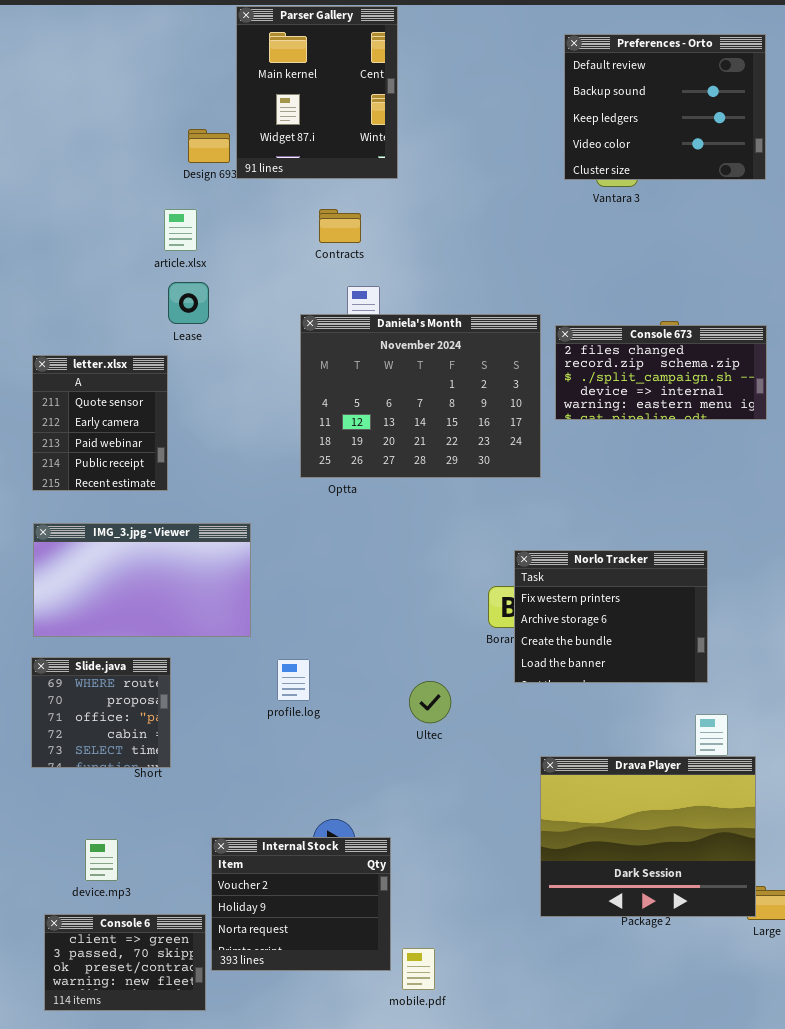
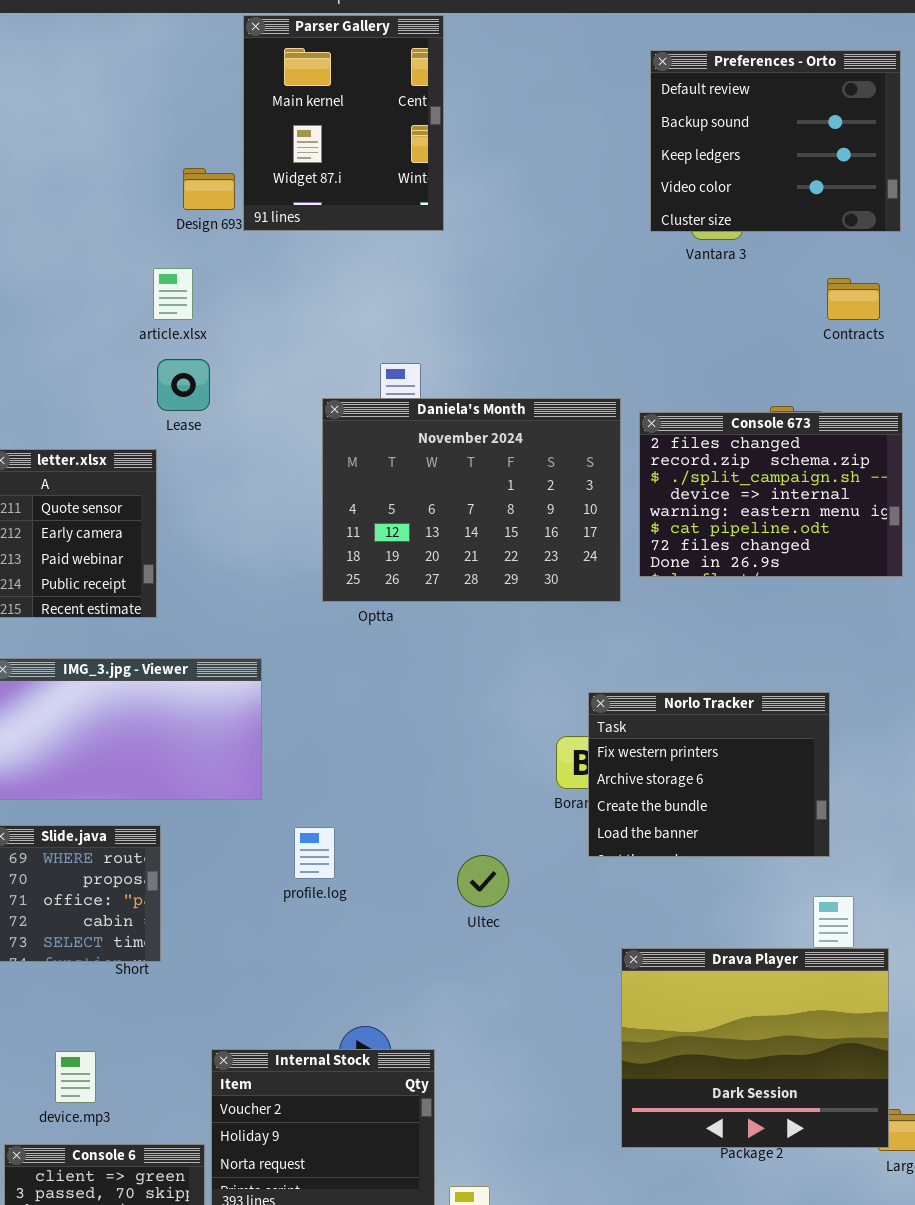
Contracts: [319,209,361,243] -> [827,278,880,320], moved
Console 673: [555,325,767,420] -> [639,412,903,577], resized

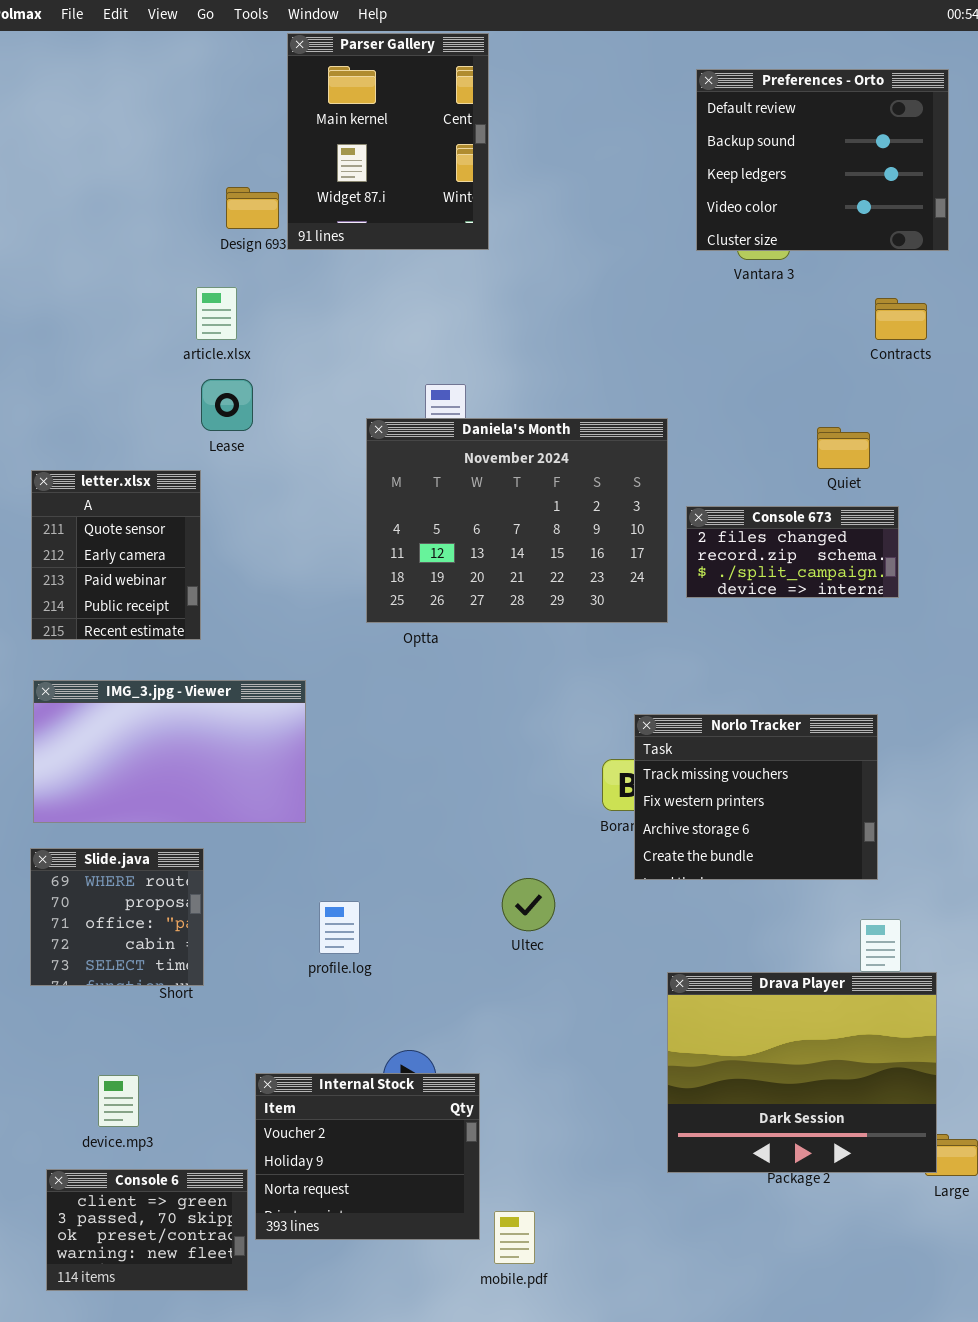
Console 673: [639,412,903,577] -> [686,506,899,598], resized
Norlo Tracker: [588,692,830,857] -> [634,714,878,880], scrolled up 1 row
profile.log: [294,827,335,879] -> [319,901,360,954], moved

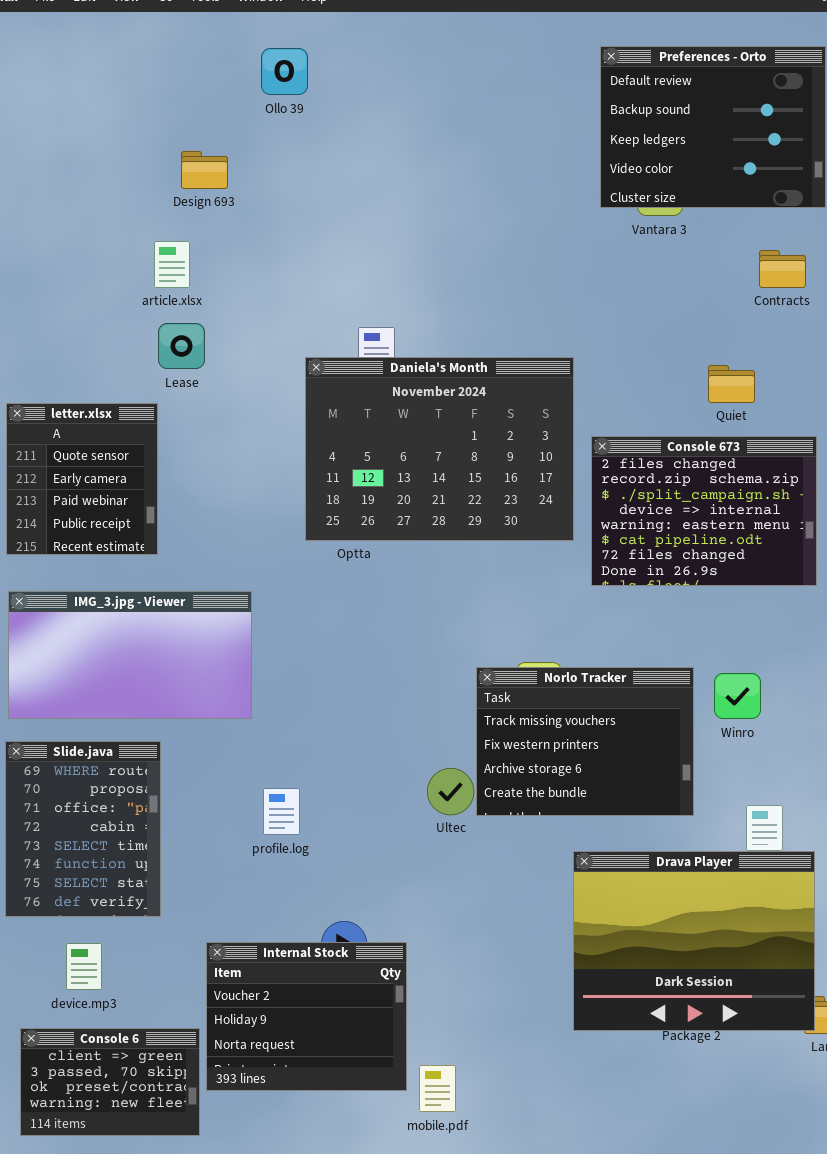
Parser Gallery: [287,33,489,250] -> none, closed
Console 673: [686,506,899,598] -> [591,436,817,586], resized
Norlo Tracker: [634,714,878,880] -> [476,667,694,816], moved
Slide.java: [30,848,204,986] -> [5,741,161,917], resized

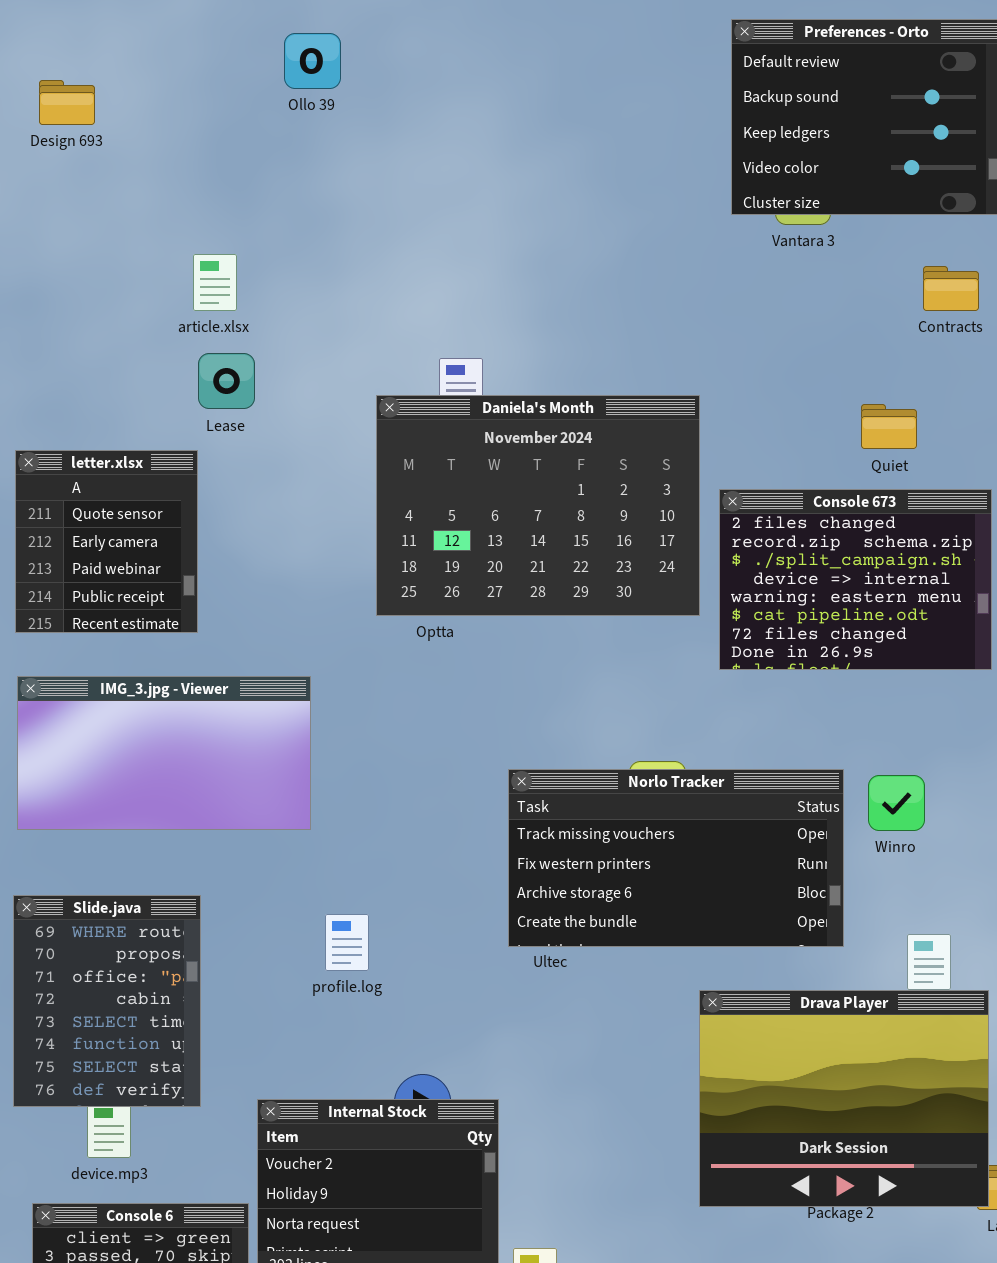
Ollo 39: [261,48,308,95] -> [284,33,341,89], moved
Design 693: [181,151,228,189] -> [39,80,95,125], moved
Norlo Tracker: [476,667,694,816] -> [508,769,844,947], resized
Slide.java: [5,741,161,917] -> [13,895,201,1107], moved

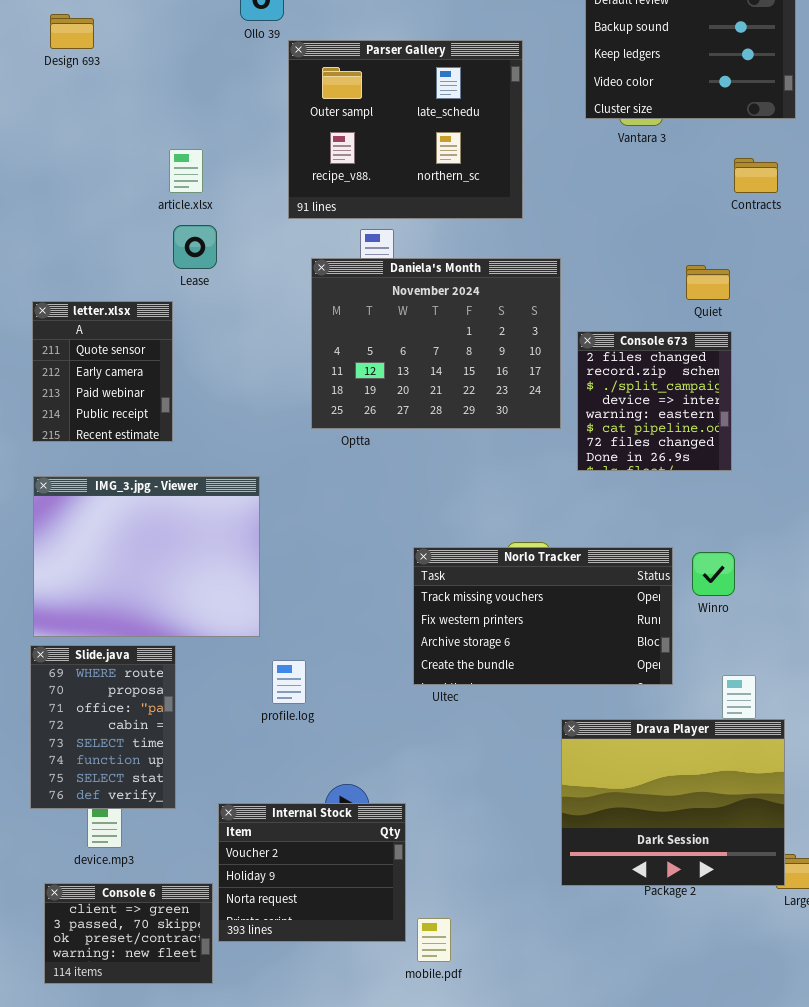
Parser Gallery: none -> [288,40,523,219], opened
Console 673: [719,489,992,670] -> [577,331,732,471], resized
IMG_3.jpg - Viewer: [17,676,311,830] -> [33,476,260,637], resized

